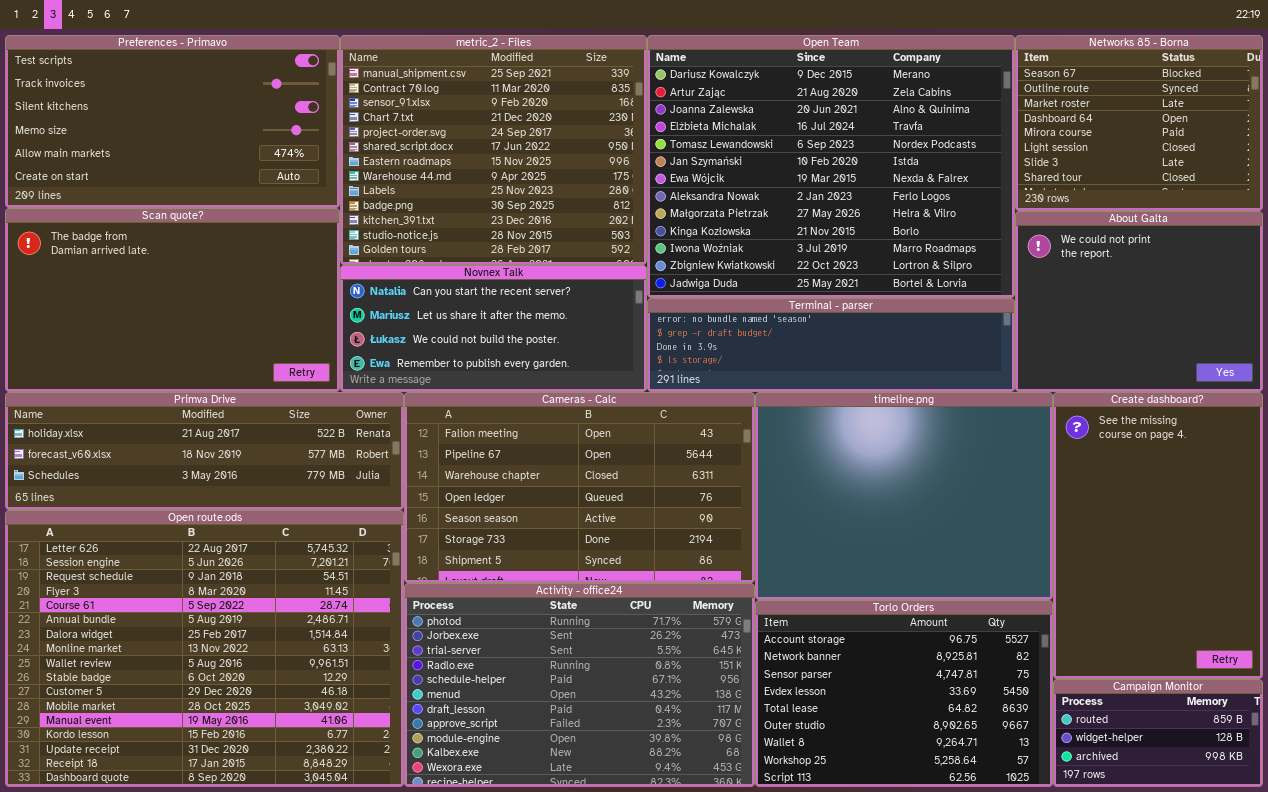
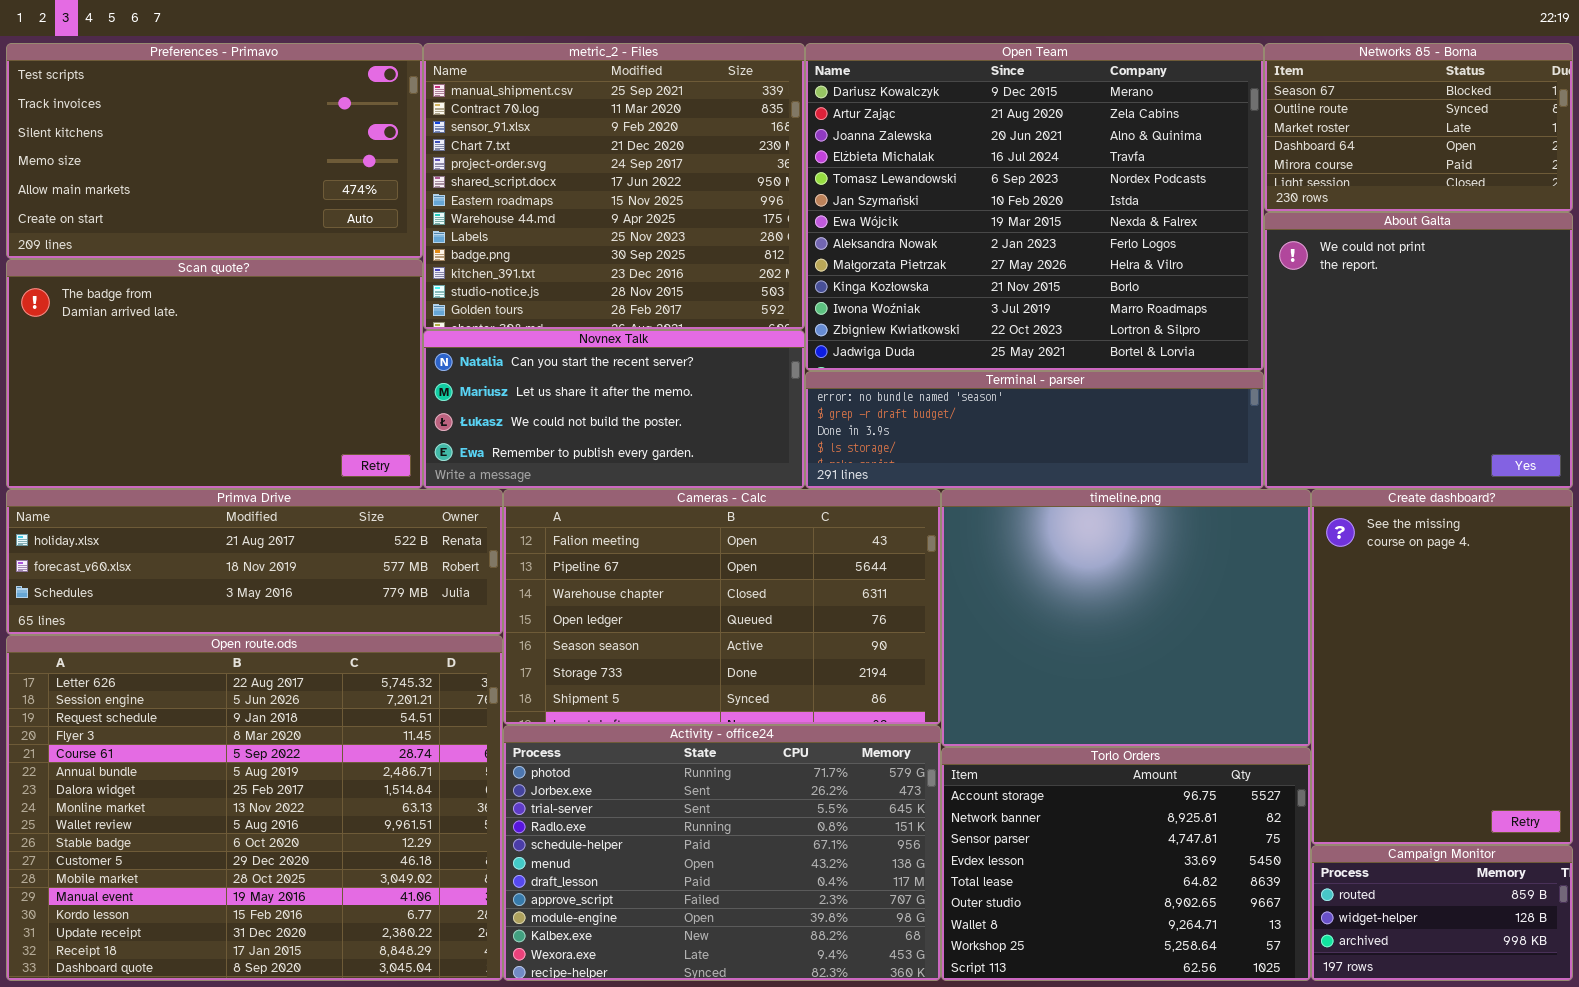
Networks 85 - Borna: [1015,35,1263,211] -> [1264,43,1573,212], resized
About Galta: [1015,211,1263,392] -> [1264,212,1573,489], resized

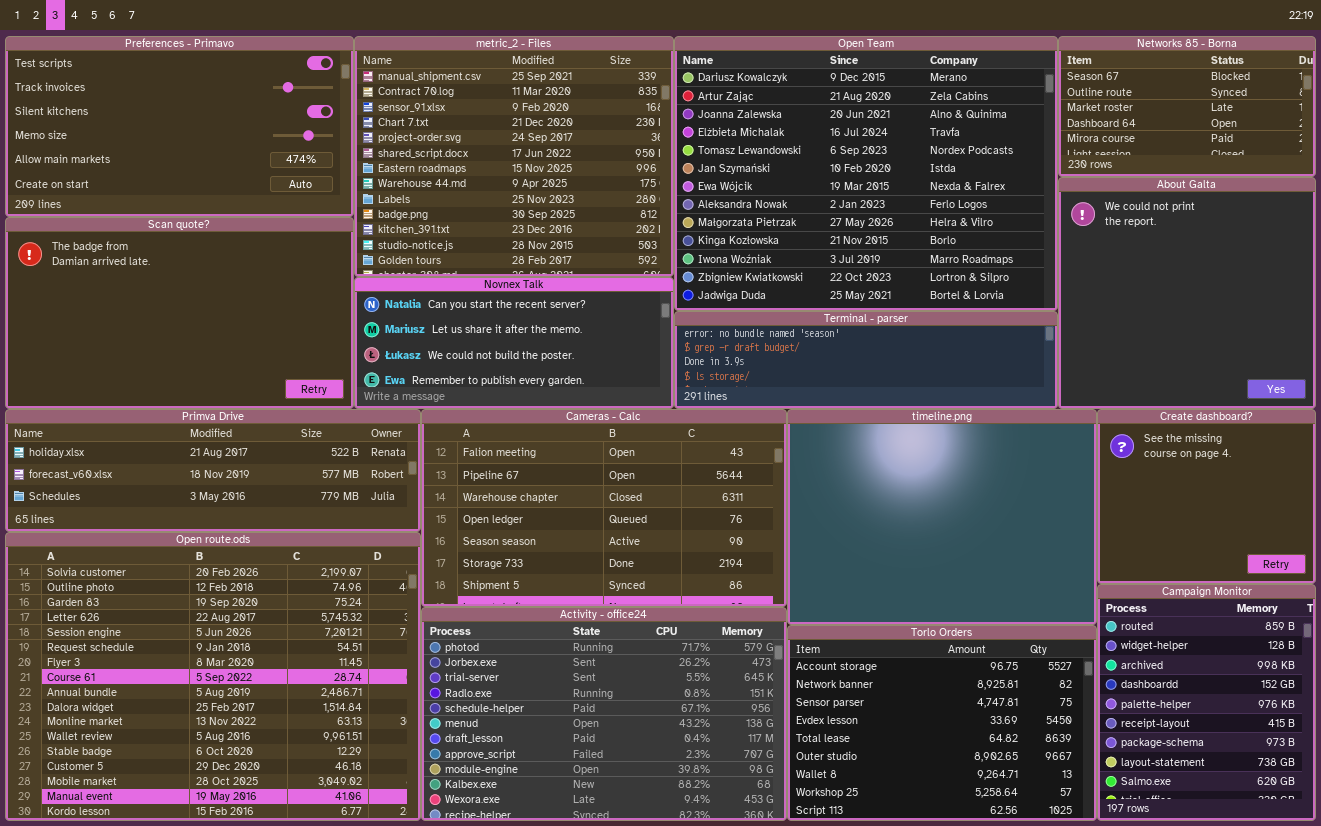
Create dashboard?: [1311,489,1573,845] -> [1097,409,1316,584], resized
Open route.ods: [6,635,503,981] -> [5,532,421,821], scrolled up 3 rows
Campaign Monitor: [1311,845,1573,981] -> [1097,584,1316,821], resized

